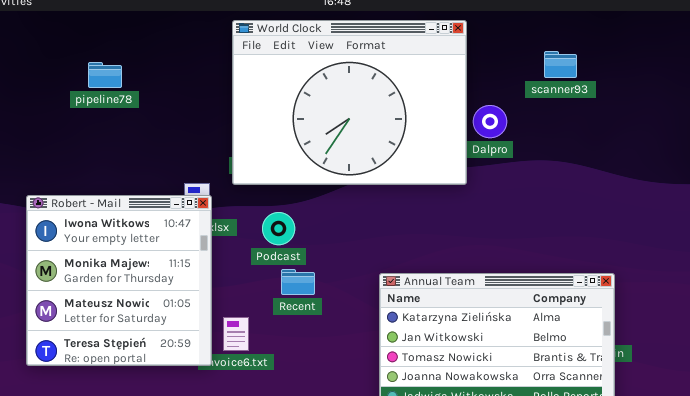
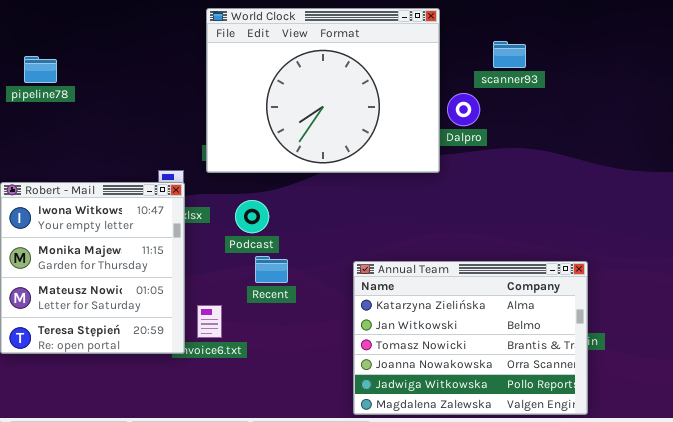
scanner93: [544,51,577,78] -> [493,41,526,68], moved
pipeline78: [88,62,122,88] -> [24,56,57,83], moved

